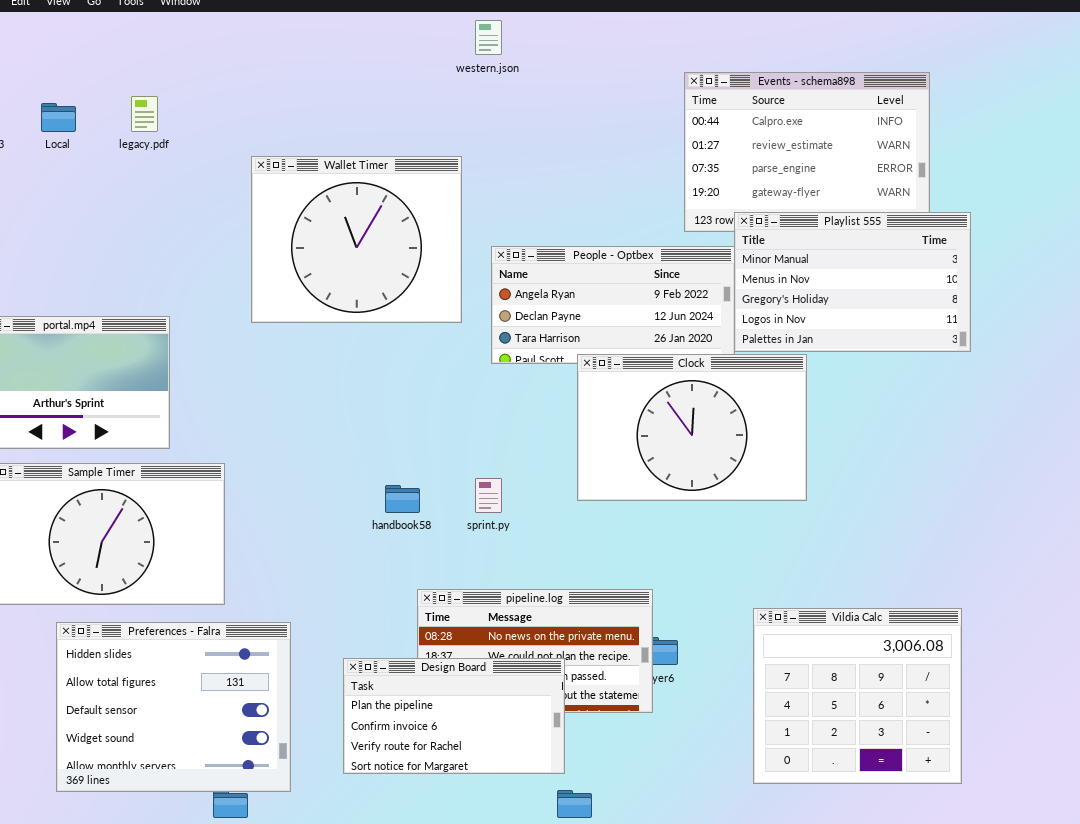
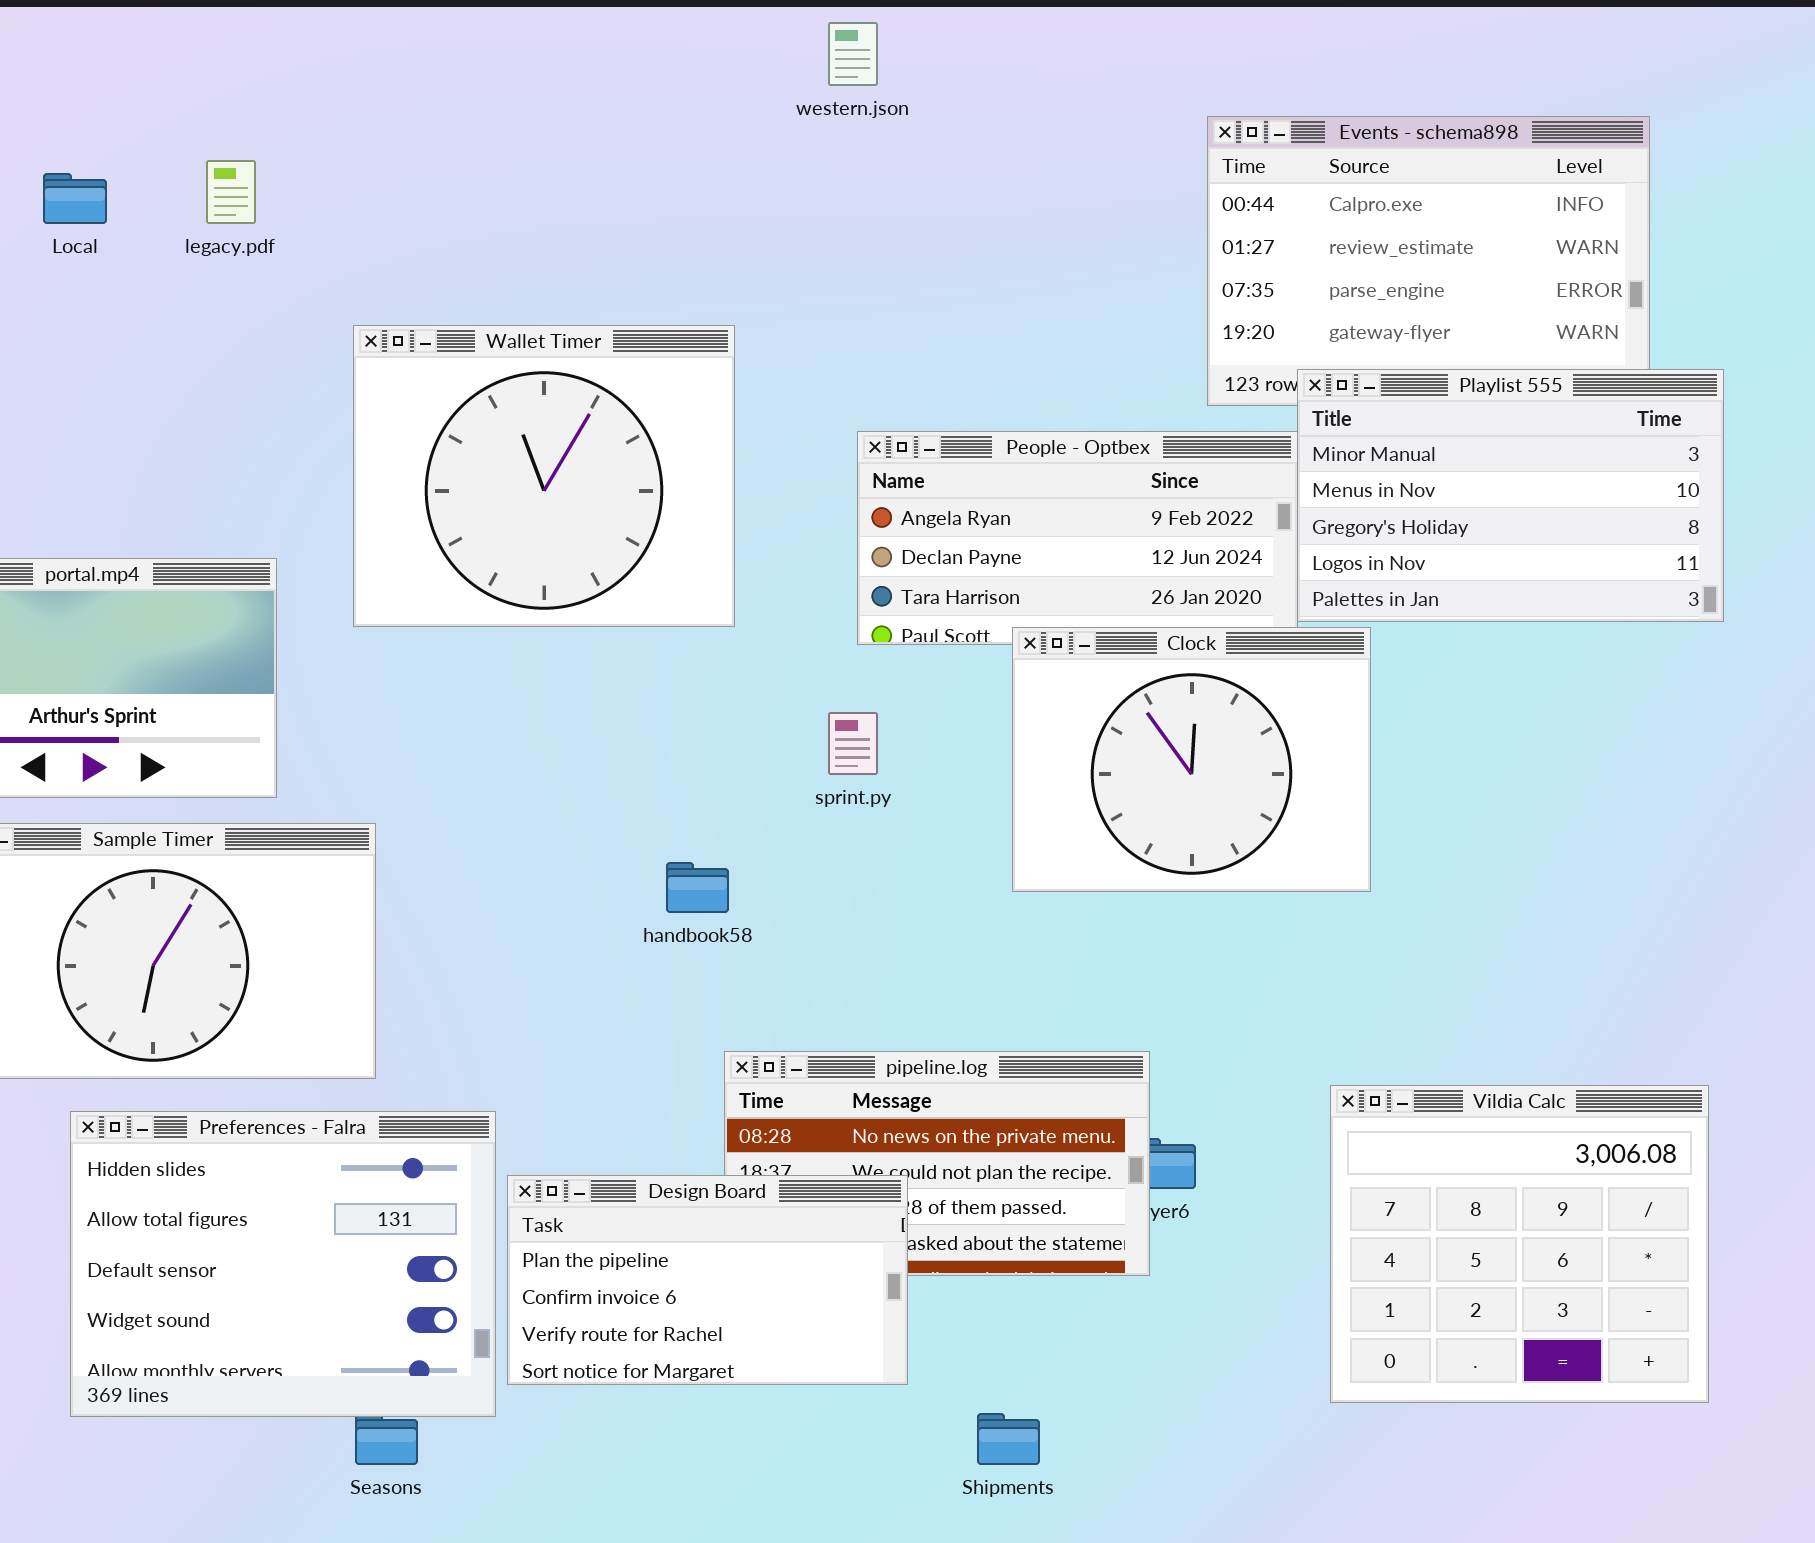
Wallet Timer: [251,156,462,323] -> [353,325,735,627], moved
Clock: [577,354,807,501] -> [1012,627,1371,892], resized
sprint.py: [475,478,502,513] -> [828,712,878,775], moved
Design Board: [343,658,565,774] -> [507,1175,908,1385], moved

